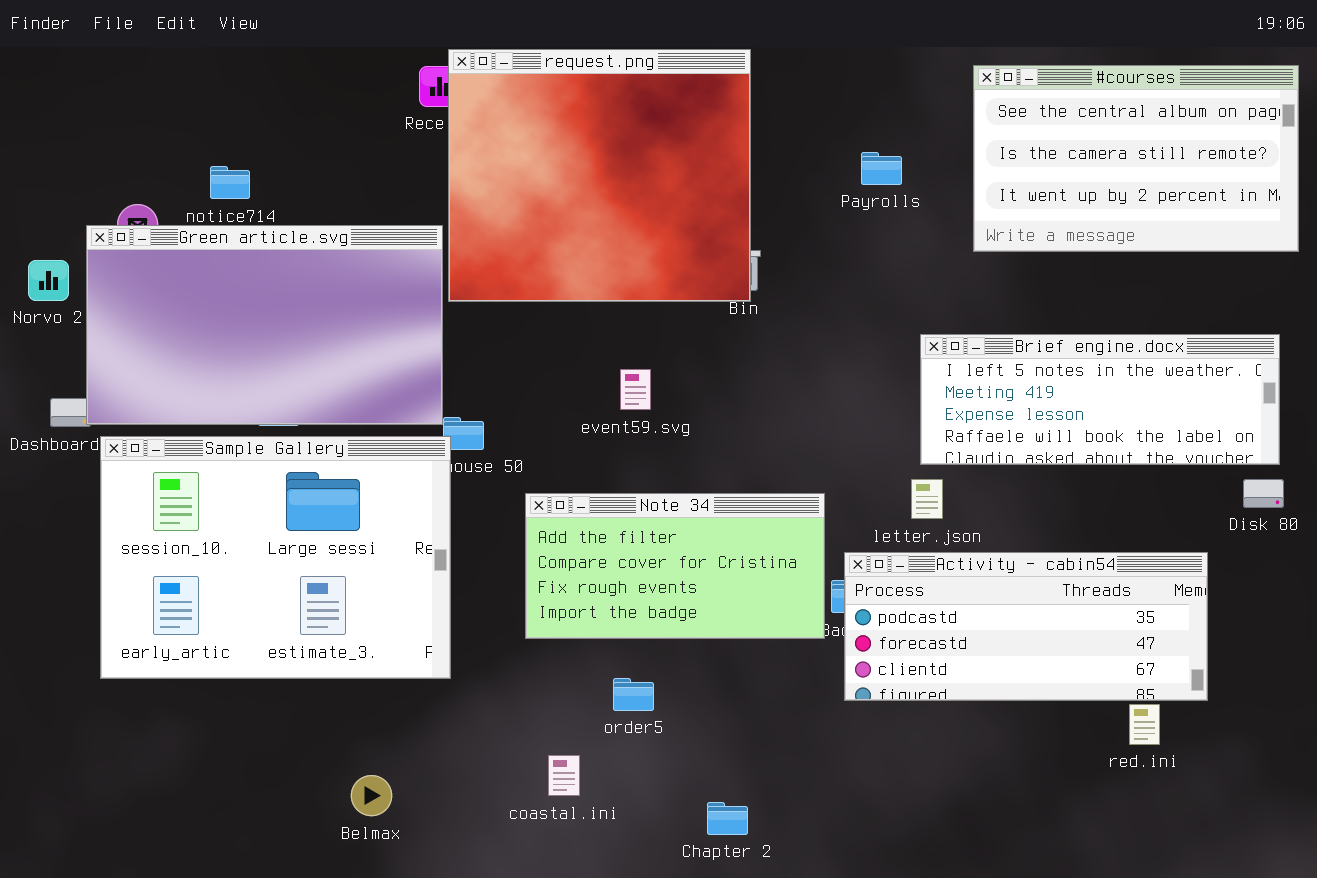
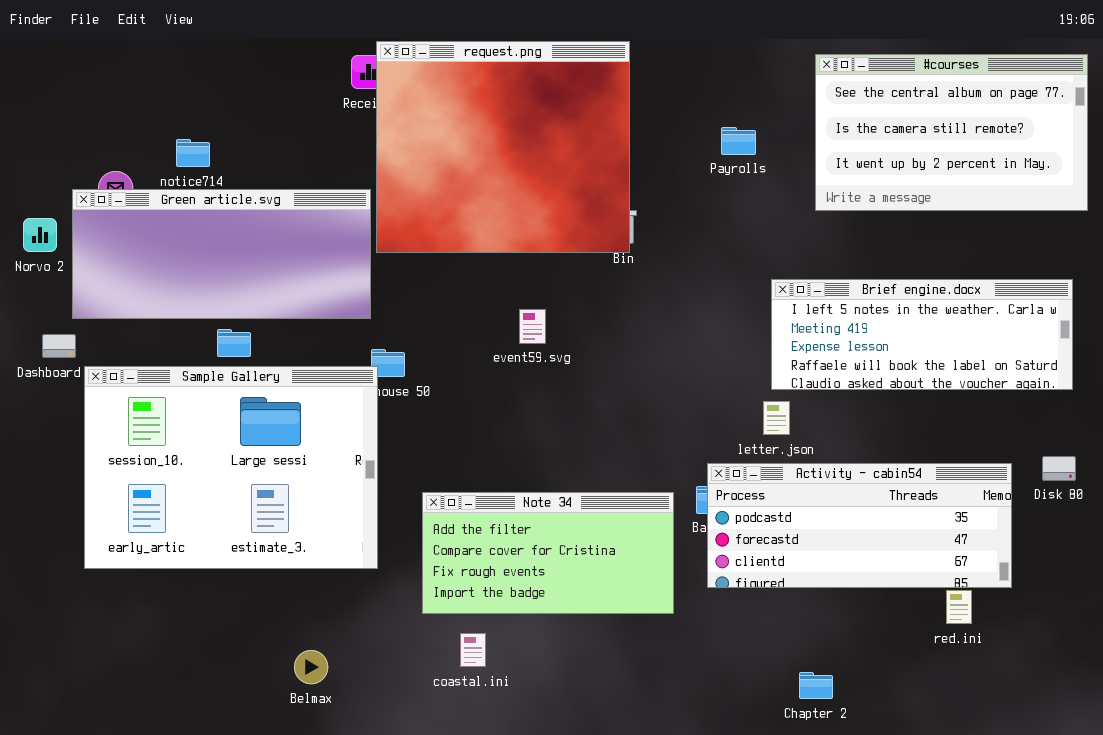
Green article.svg: [86,225,443,425] -> [72,189,371,319], resized
Disk 80: [1243,479,1284,508] -> [1042,456,1076,481], moved
Note 34: [525,493,825,639] -> [422,492,674,614], moved
Chapter 2: [707,802,748,835] -> [799,672,833,699], moved

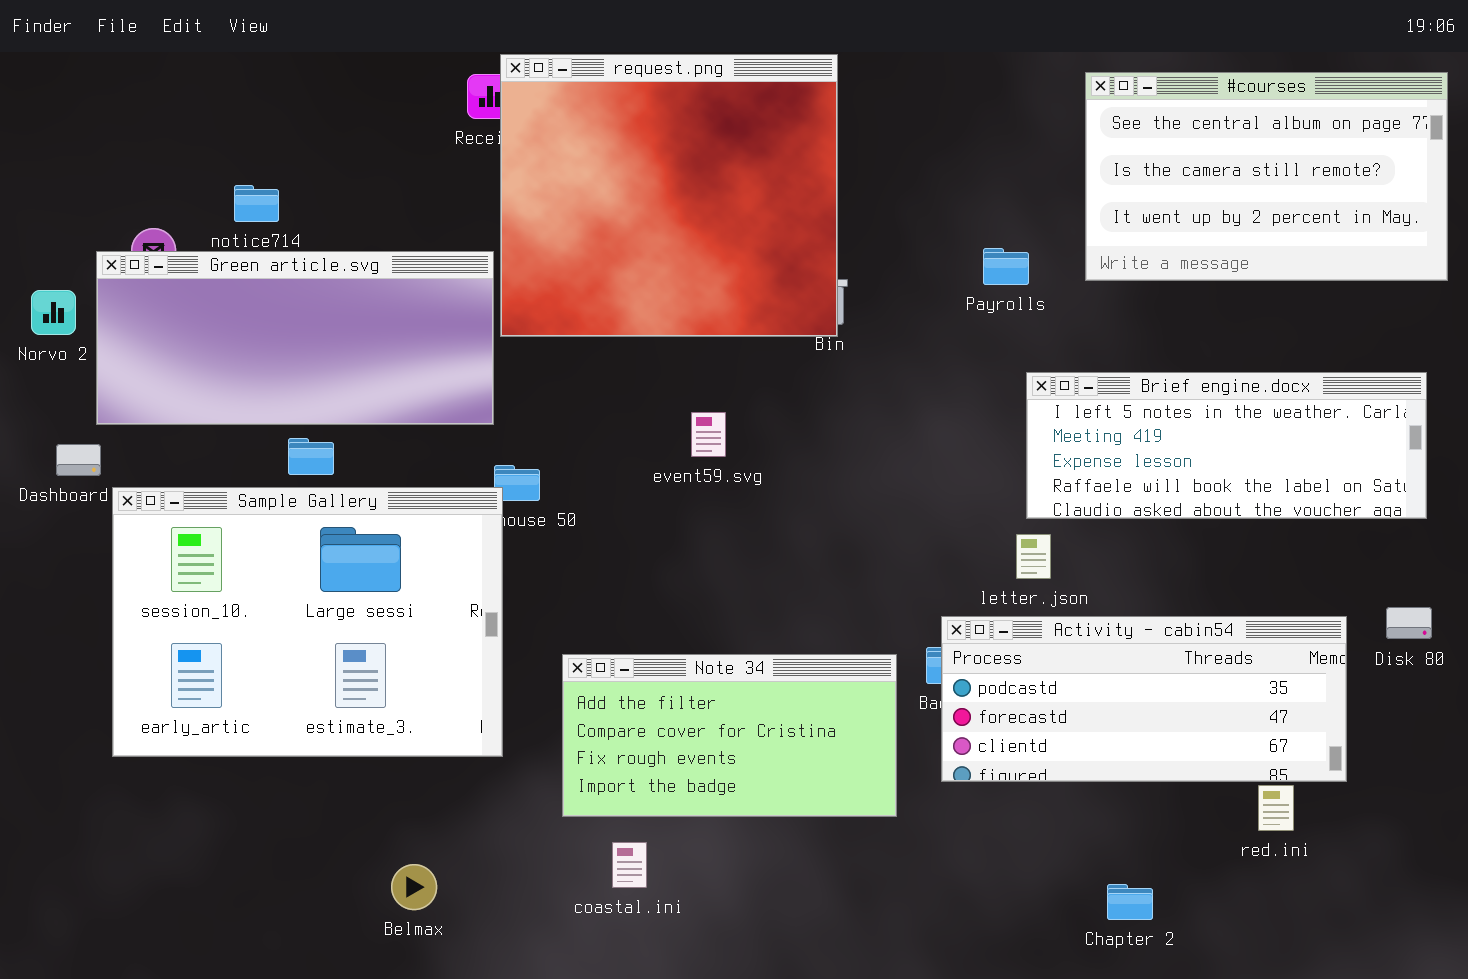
Payrolls: [721,127,756,155] -> [983,248,1029,285], moved
Chapter 2: [799,672,833,699] -> [1107,884,1153,920], moved

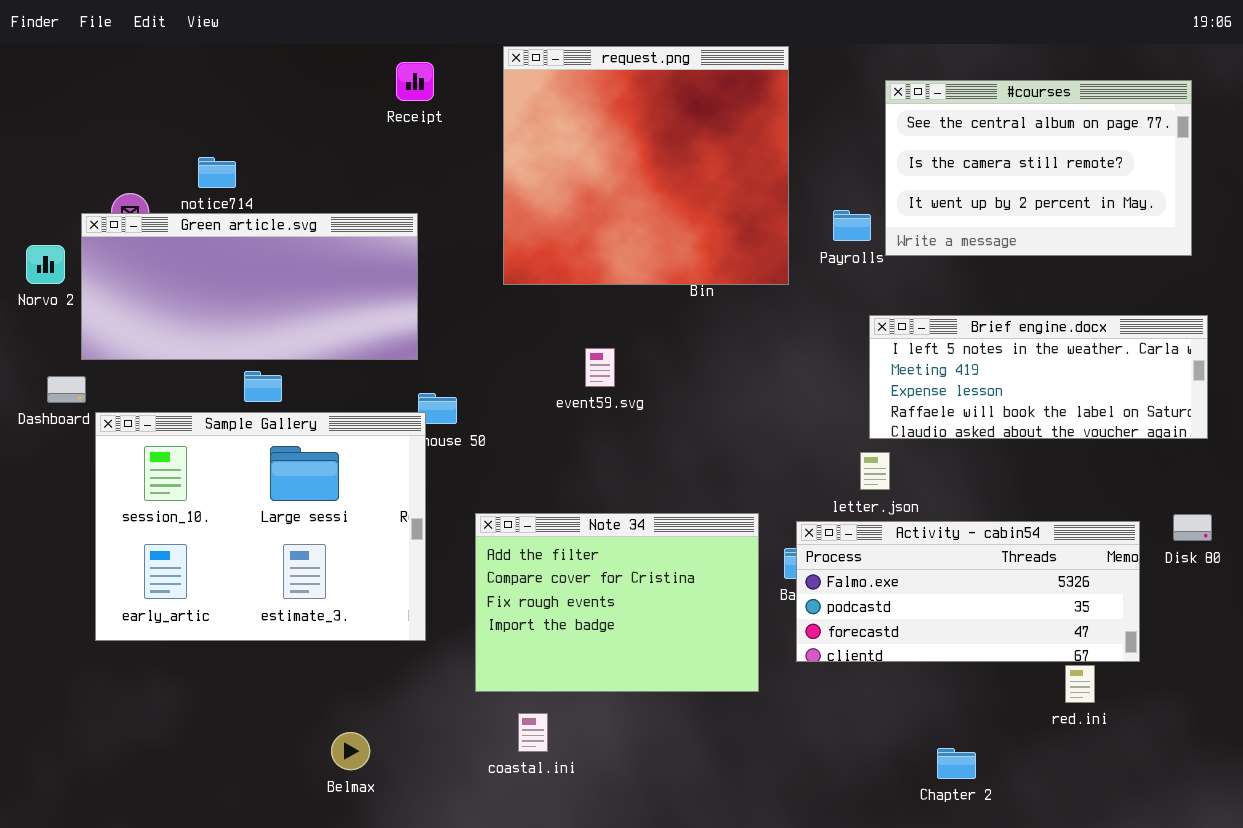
request.png: [500,54,838,337] -> [503,46,789,285], moved
#courses: [1085,72,1448,281] -> [885,80,1192,256], moved
Activity - cabin54: [941,616,1347,782] -> [796,521,1140,662], scrolled up 1 row
Note 34: [562,654,897,817] -> [475,513,759,692], resized

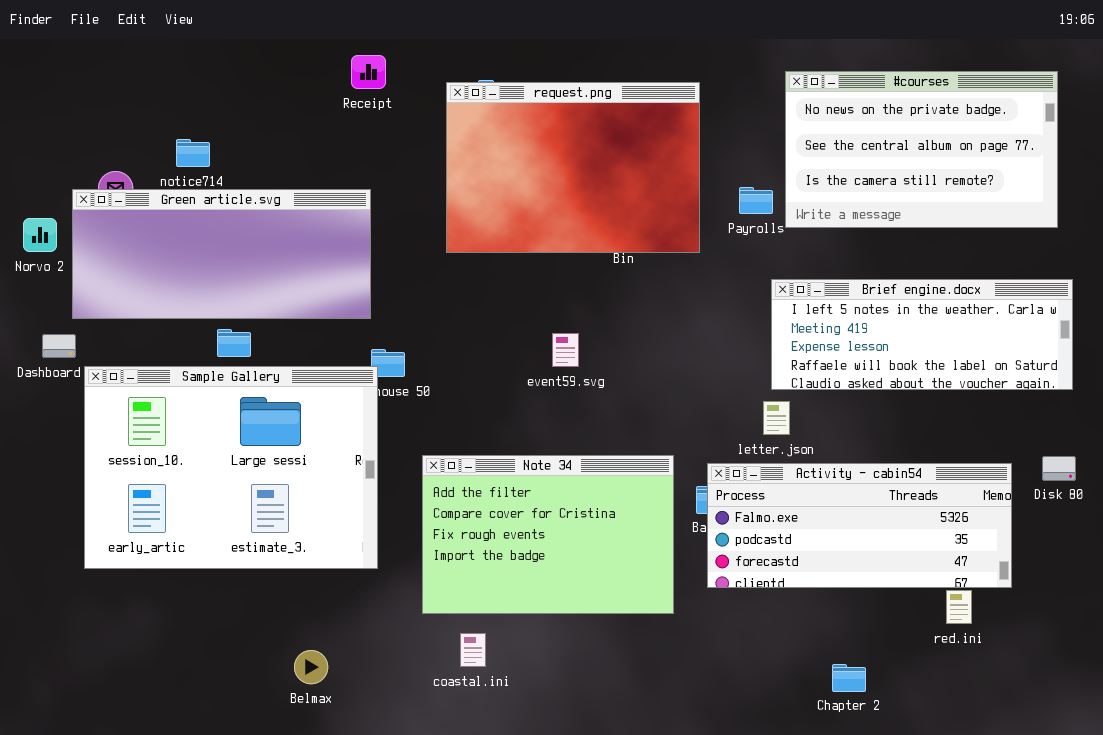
request.png: [503,46,789,285] -> [446,82,700,253], resized
#courses: [885,80,1192,256] -> [785,71,1058,228], scrolled up 1 row
event59.svg: [585,348,615,387] -> [552,333,579,367], moved

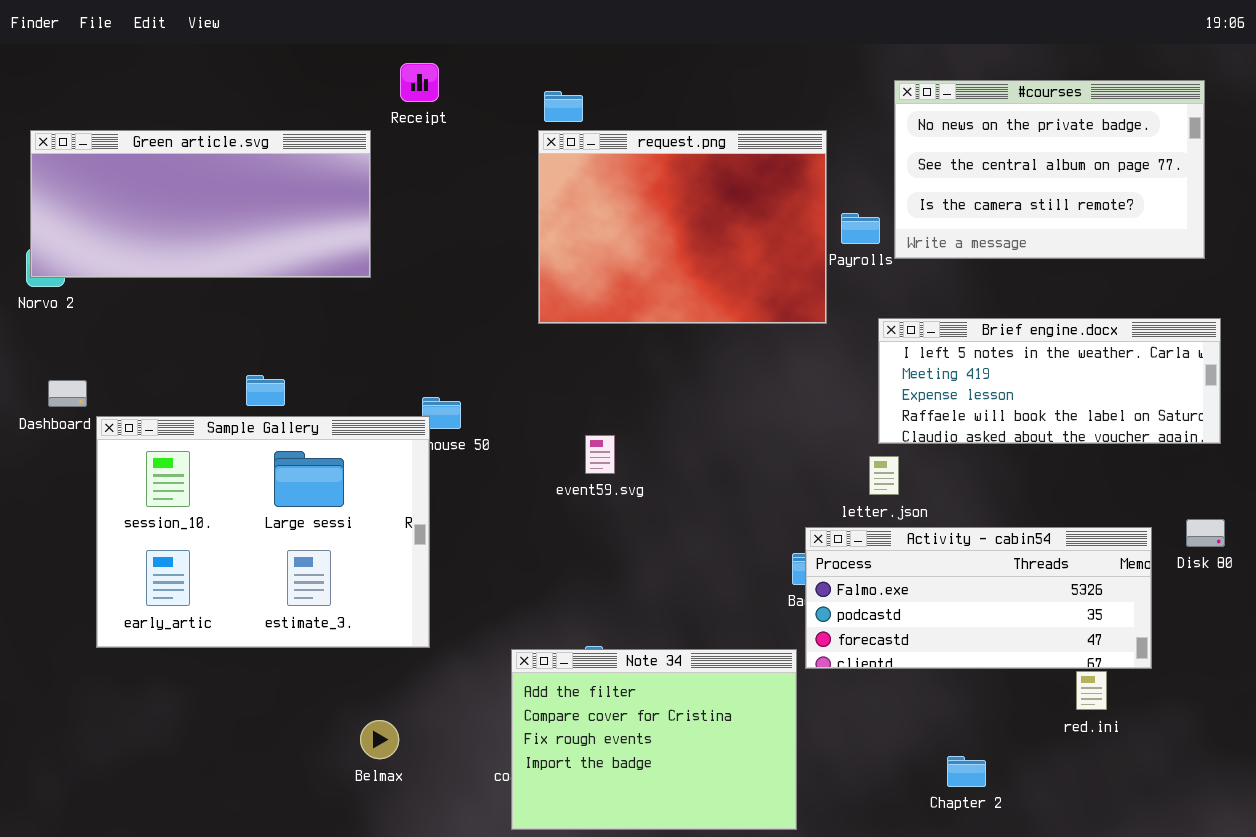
request.png: [446,82,700,253] -> [538,130,827,324], moved
Green article.svg: [72,189,371,319] -> [30,130,371,278], moved
event59.svg: [552,333,579,367] -> [585,435,615,474], moved
Note 34: [422,455,674,614] -> [511,649,797,830], moved
Belmax: [294,650,328,684] -> [360,720,399,759], moved

